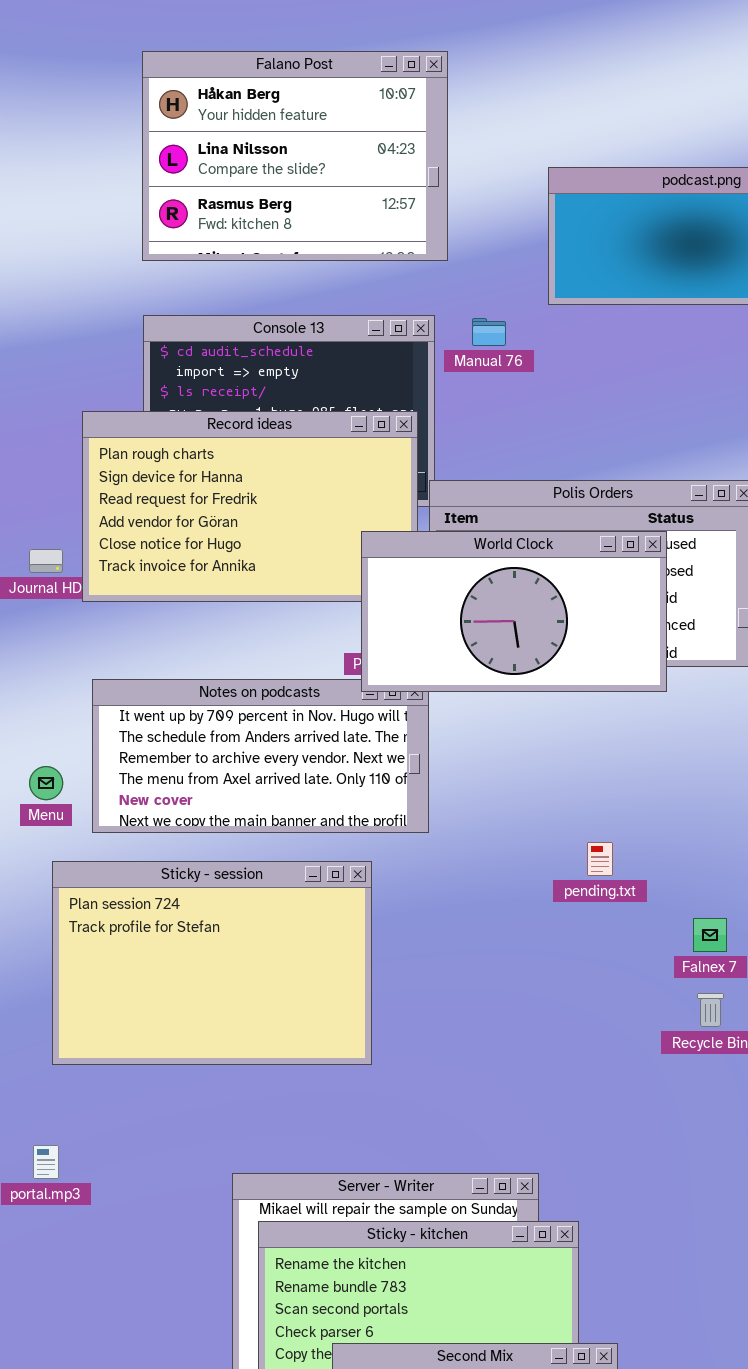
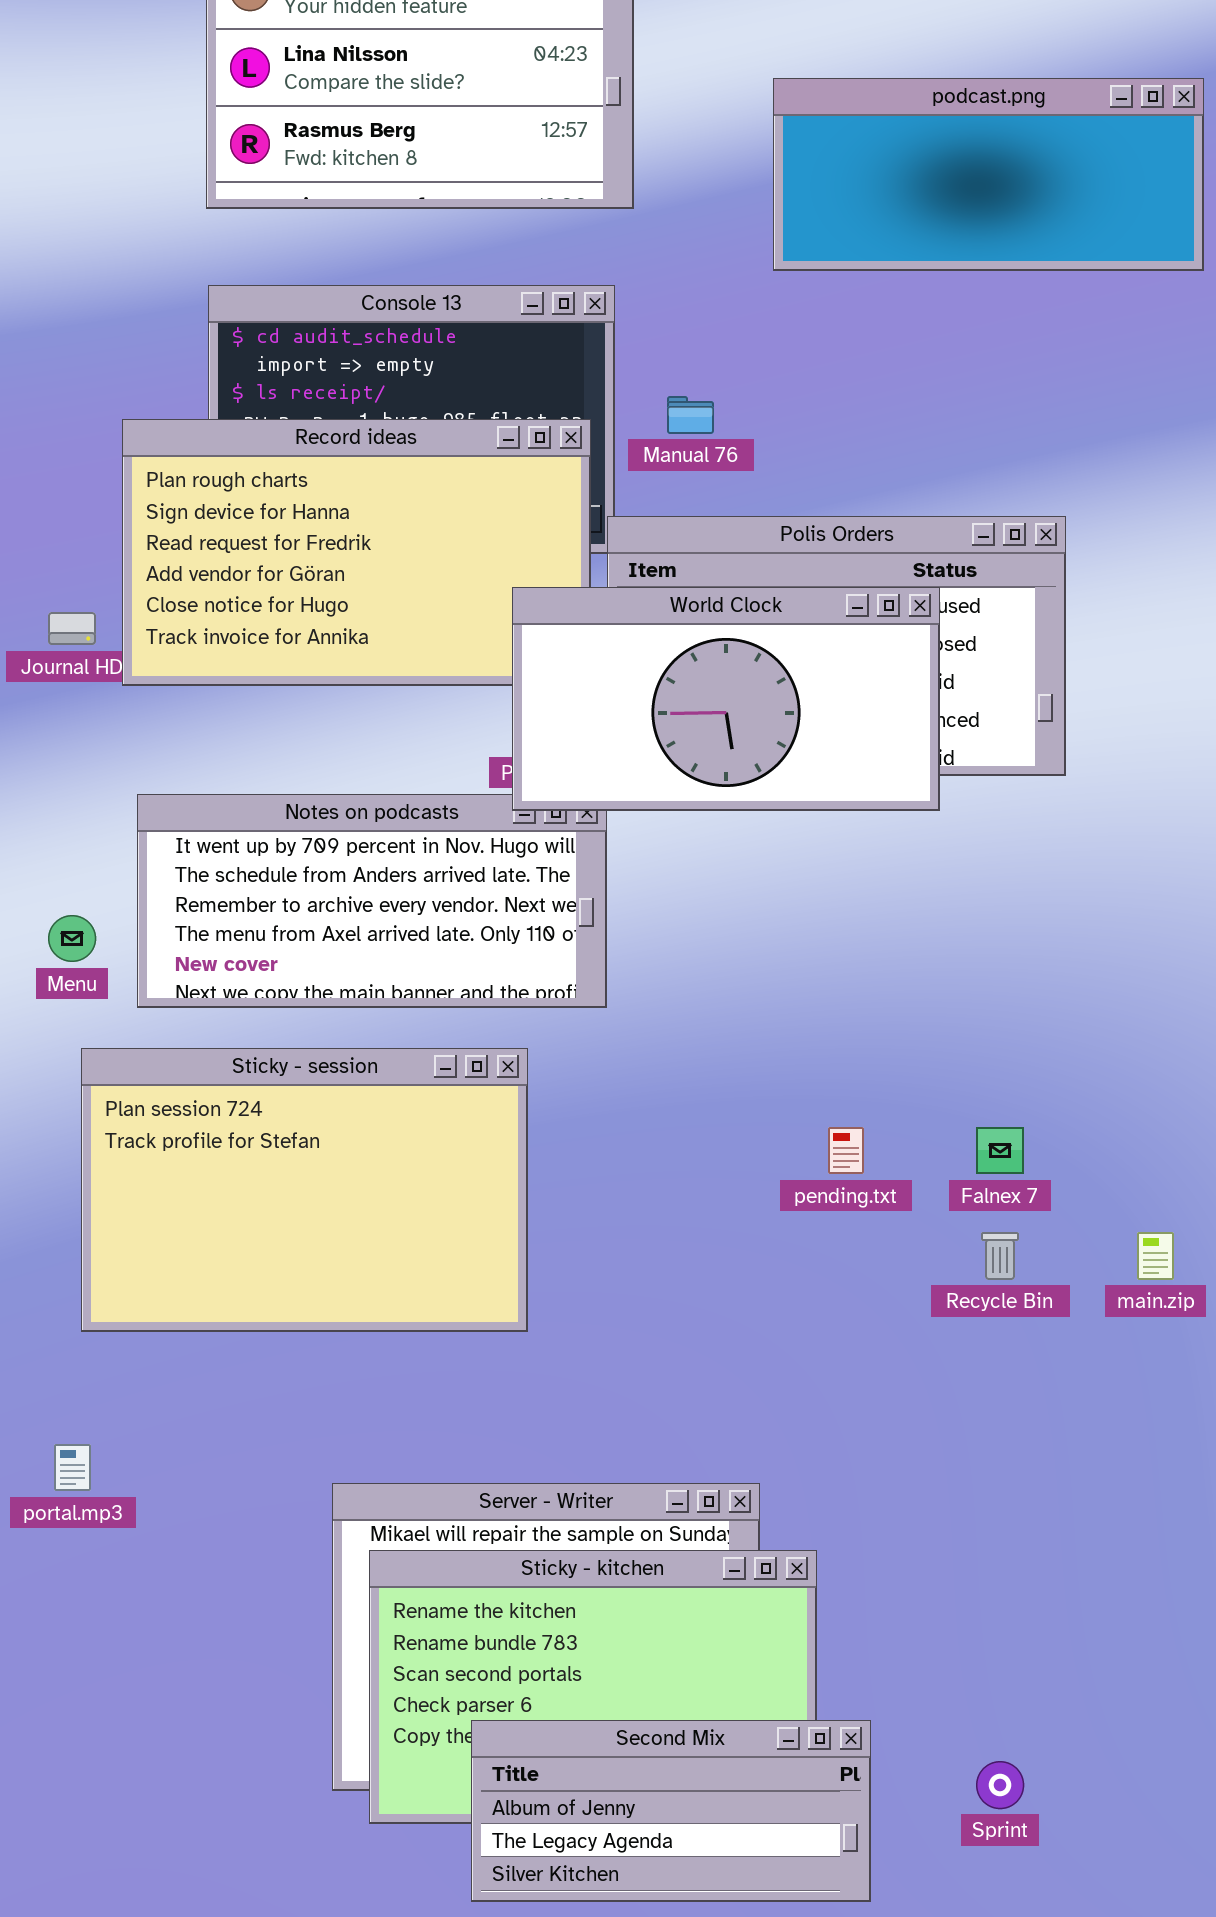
Manual 76: [472,318,506,346] -> [667,396,714,434], moved
pending.txt: [587,842,613,876] -> [828,1127,864,1174], moved

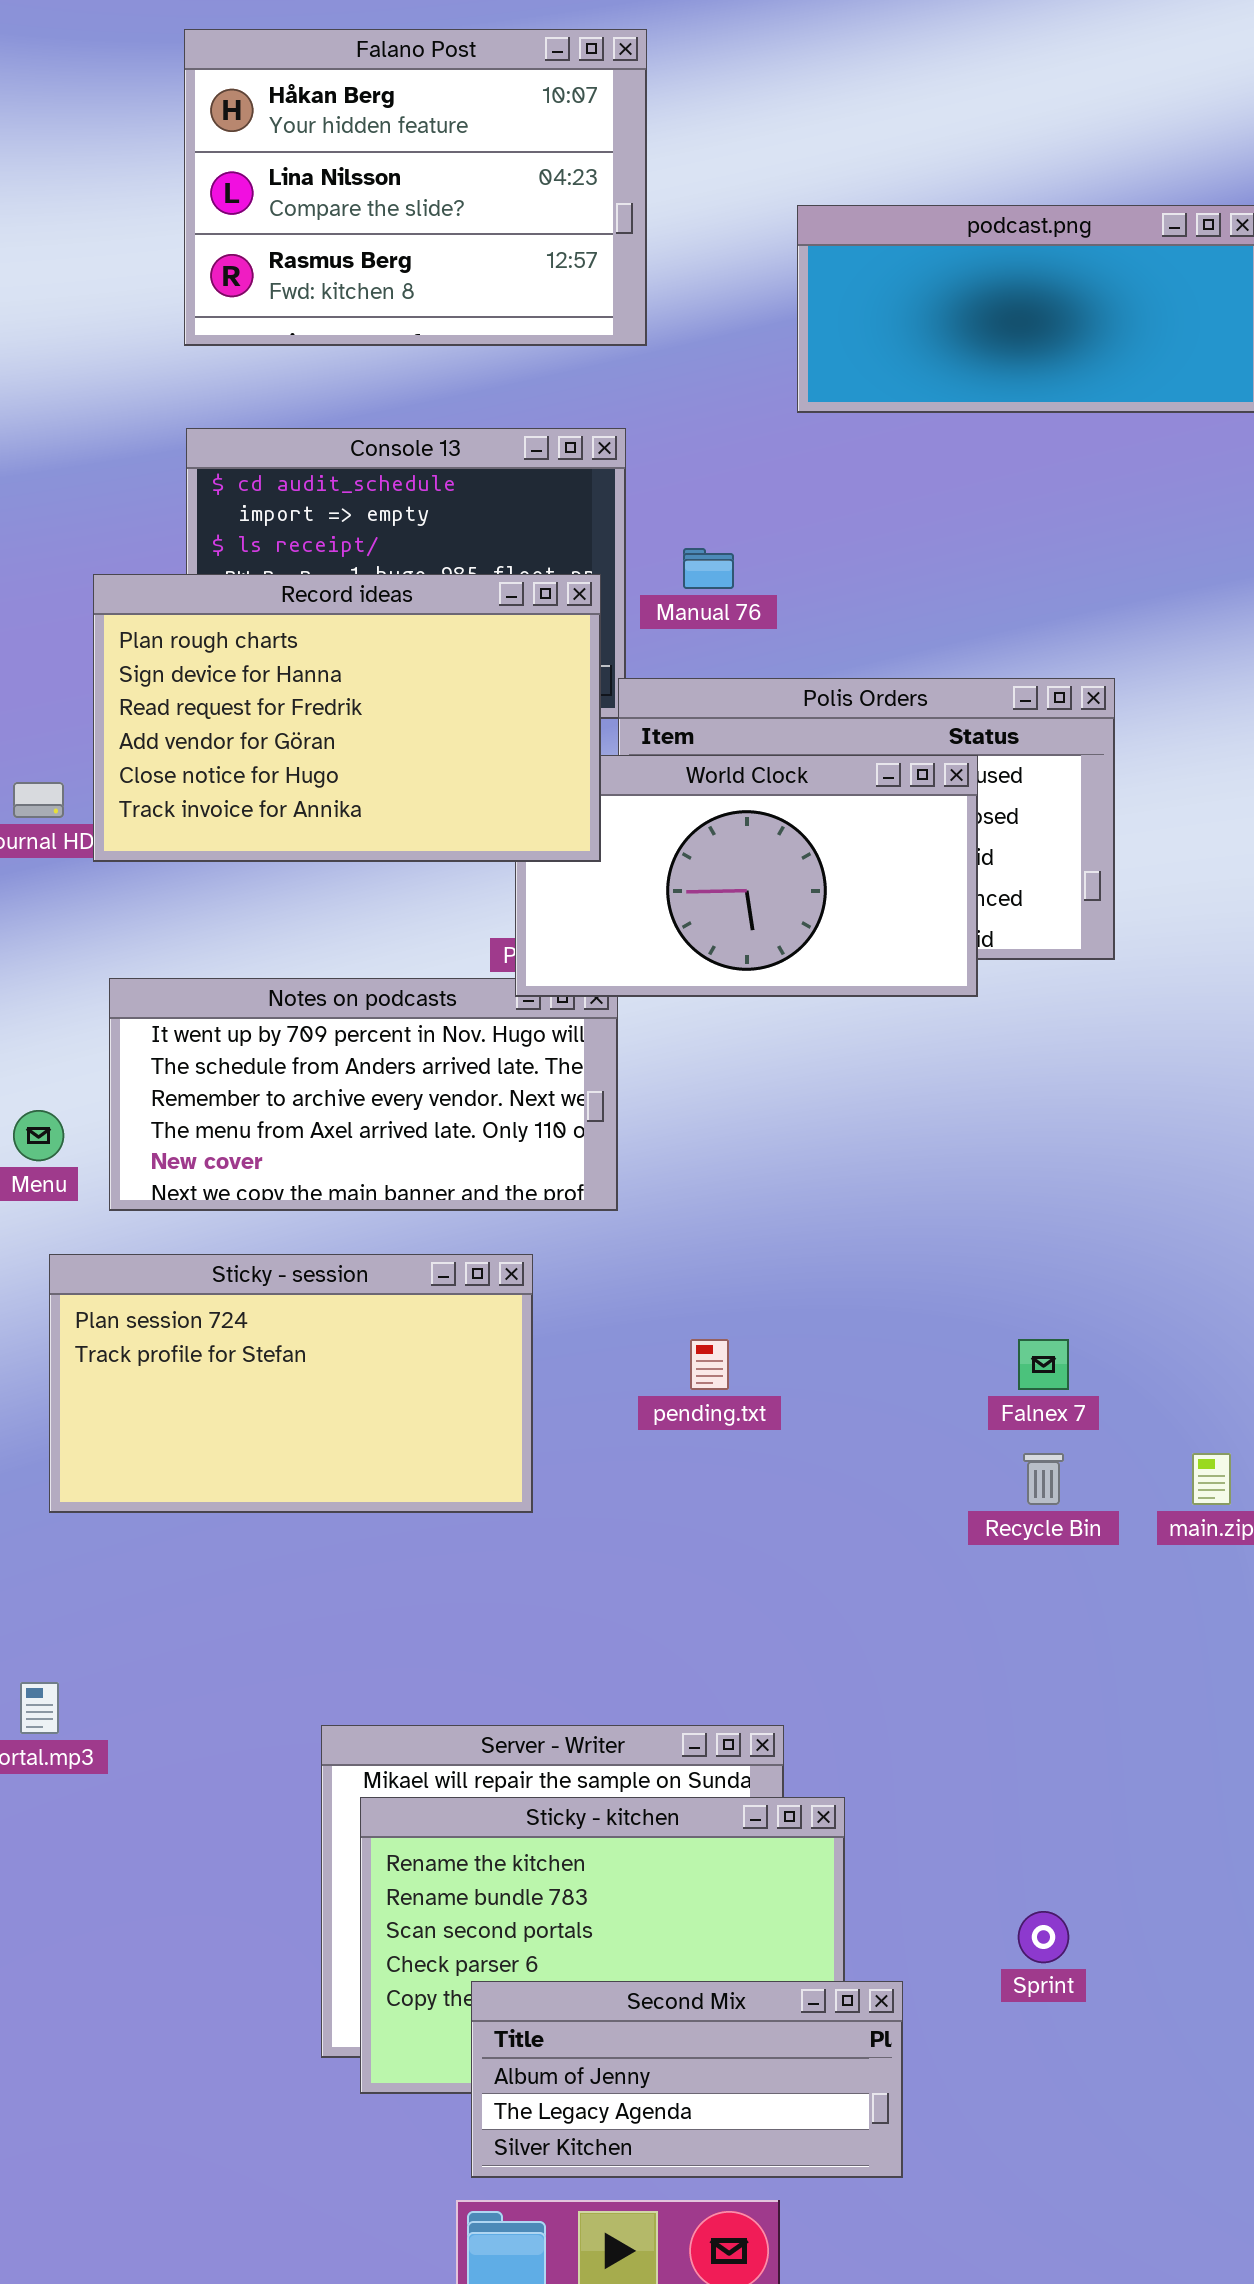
Record ideas: [122,419,591,686] -> [93,574,601,862], raised
Sticky - session: [81,1048,528,1332] -> [49,1254,533,1513], resized
pending.txt: [828,1127,864,1174] -> [690,1339,729,1390], moved
Sprint: [976,1761,1024,1809] -> [1018,1911,1069,1963], moved

